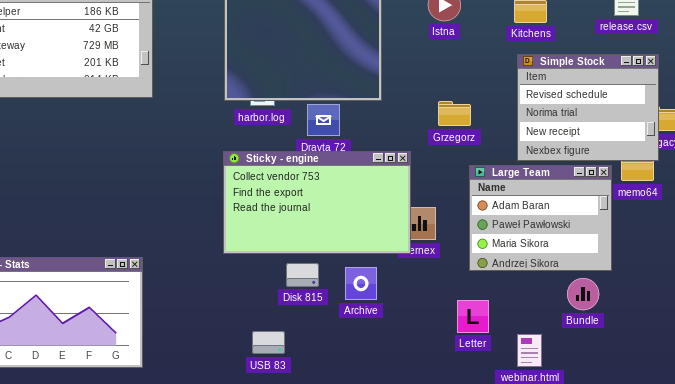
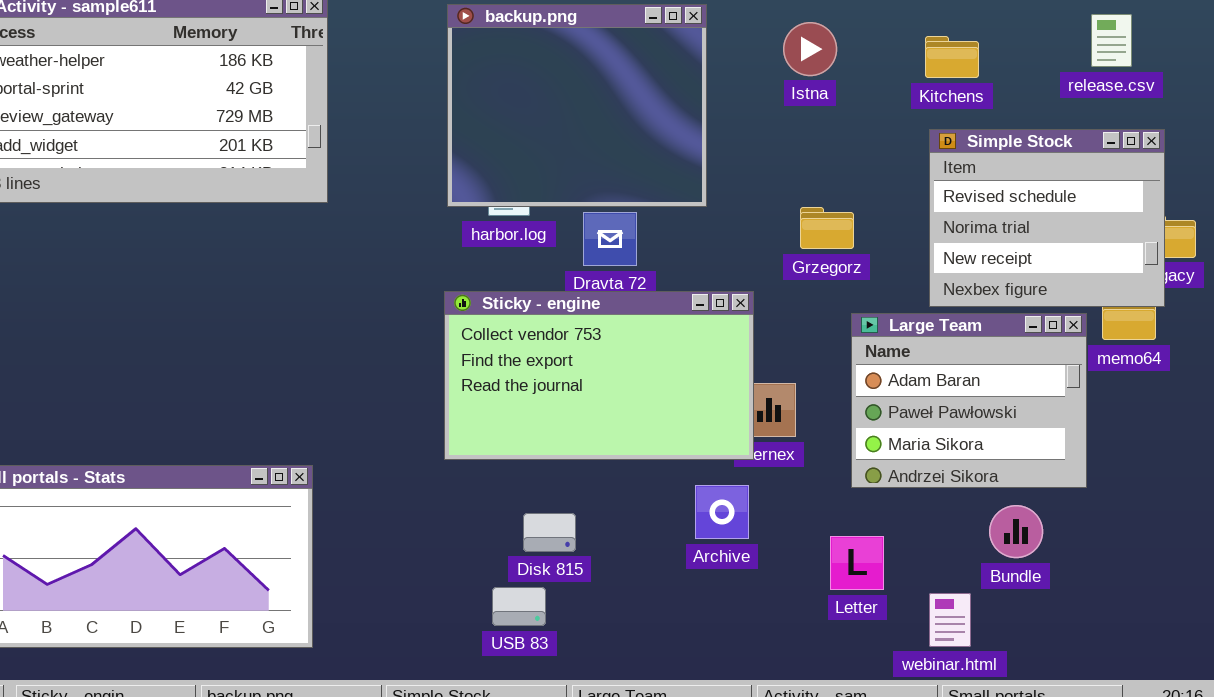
Disk 815: [286,263,319,287] -> [523,513,576,552], moved
Archive: [345,267,377,300] -> [695,485,749,539], moved
Bundle: [567,278,599,310] -> [989,505,1043,558], moved

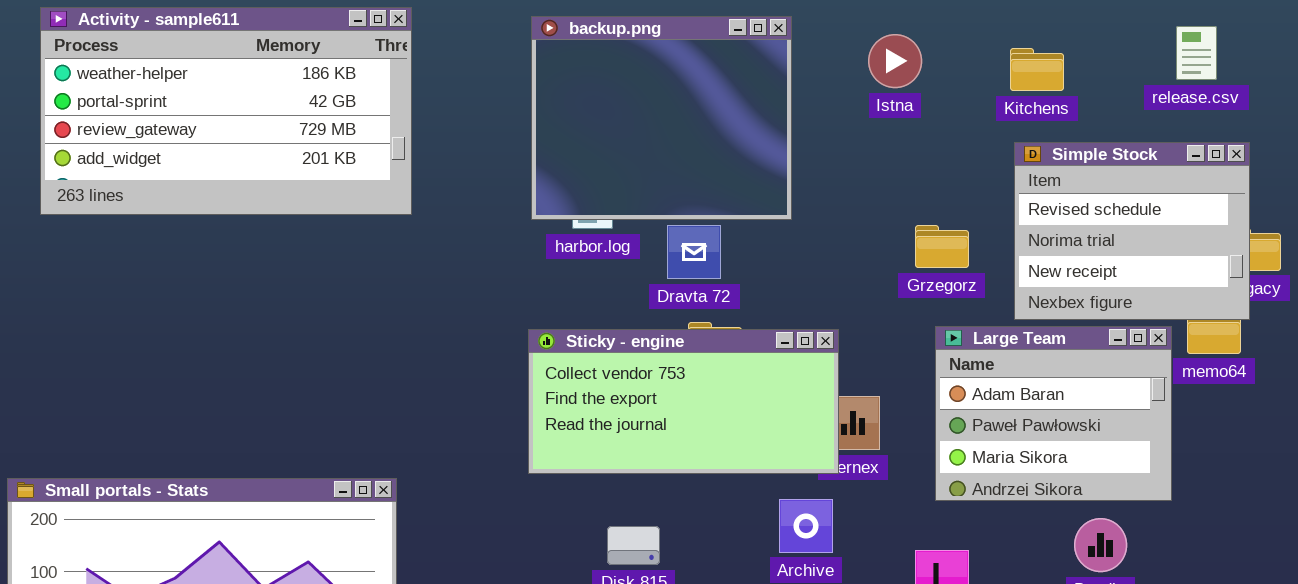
Grzegorz: [800,207,854,249] -> [915,225,969,268], moved
Sticky - engine: [444,291,754,460] -> [528,329,839,474], resized

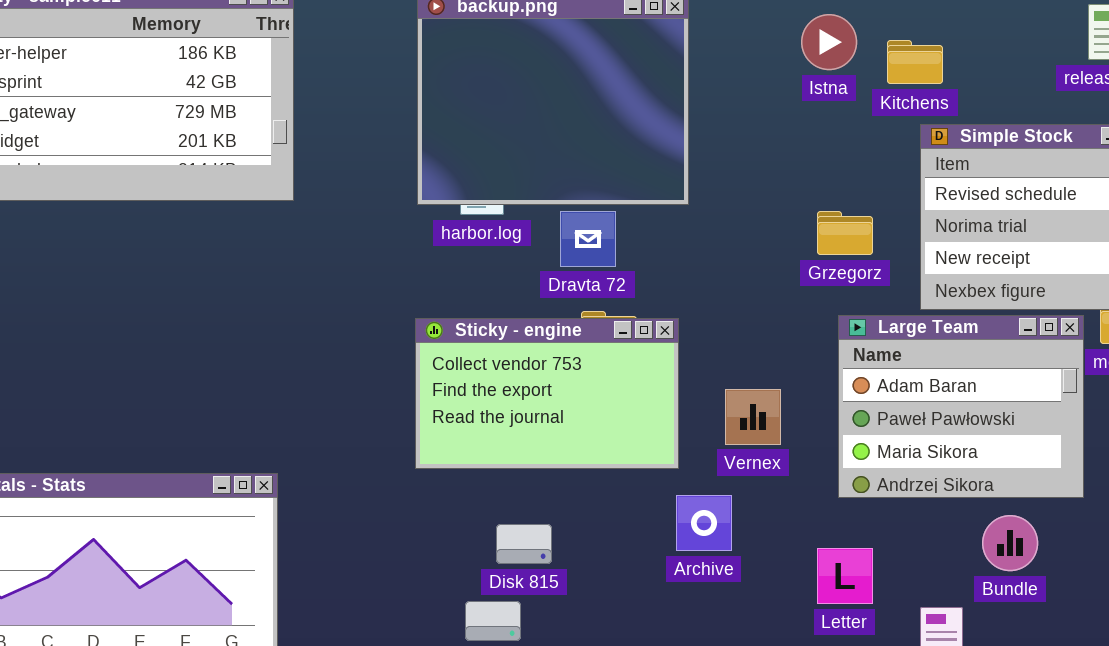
Istna: [868,34,922,88] -> [801,14,857,70], moved
Kitchens: [1010,48,1064,91] -> [887,40,943,84], moved
Sticky - engine: [528,329,839,474] -> [415,318,679,469], resized

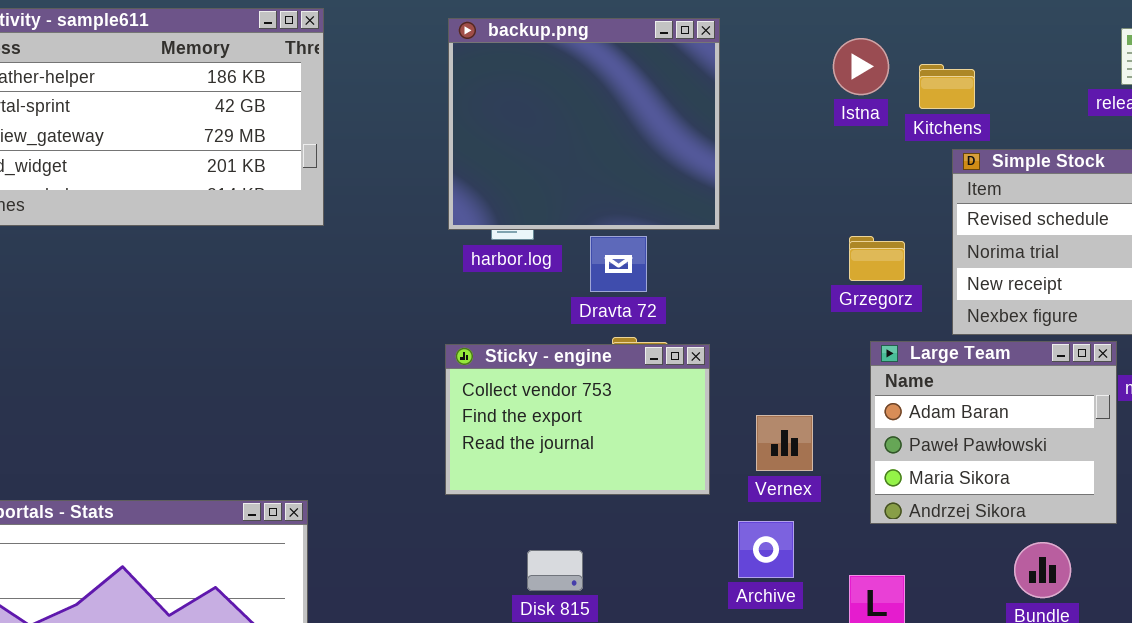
Archive: [676,495,732,551] -> [738,521,794,578], moved

